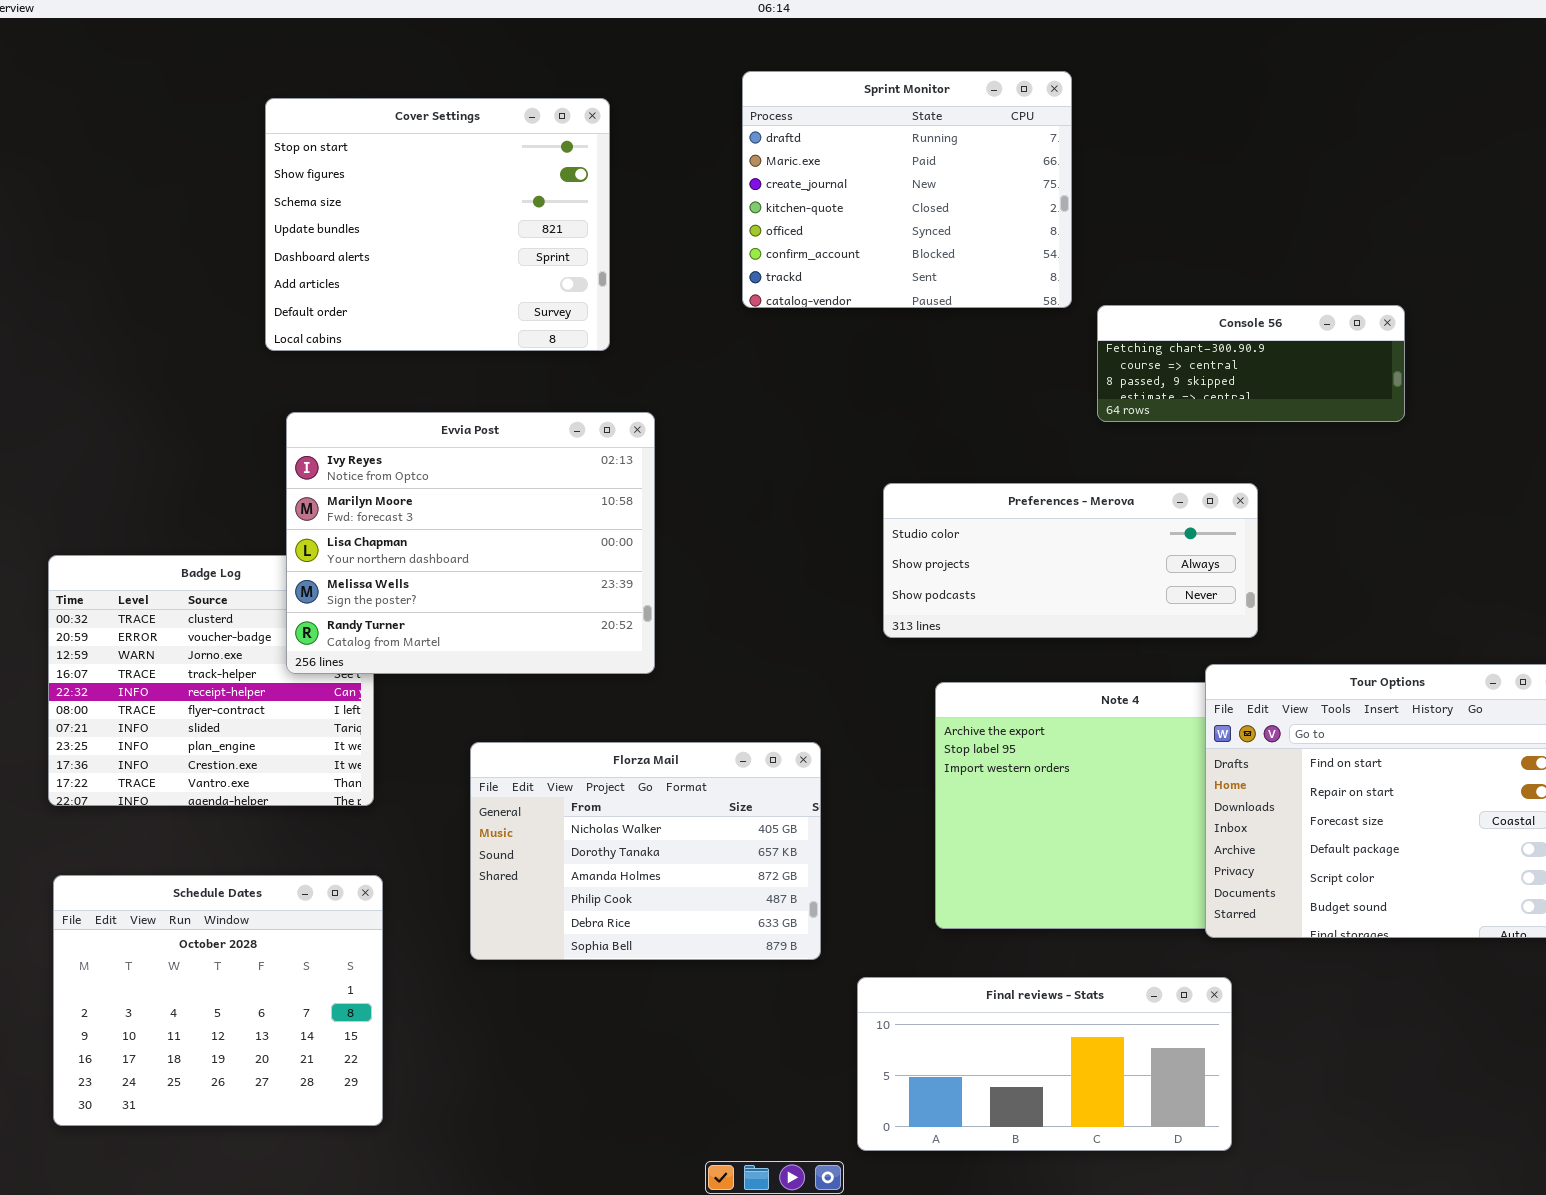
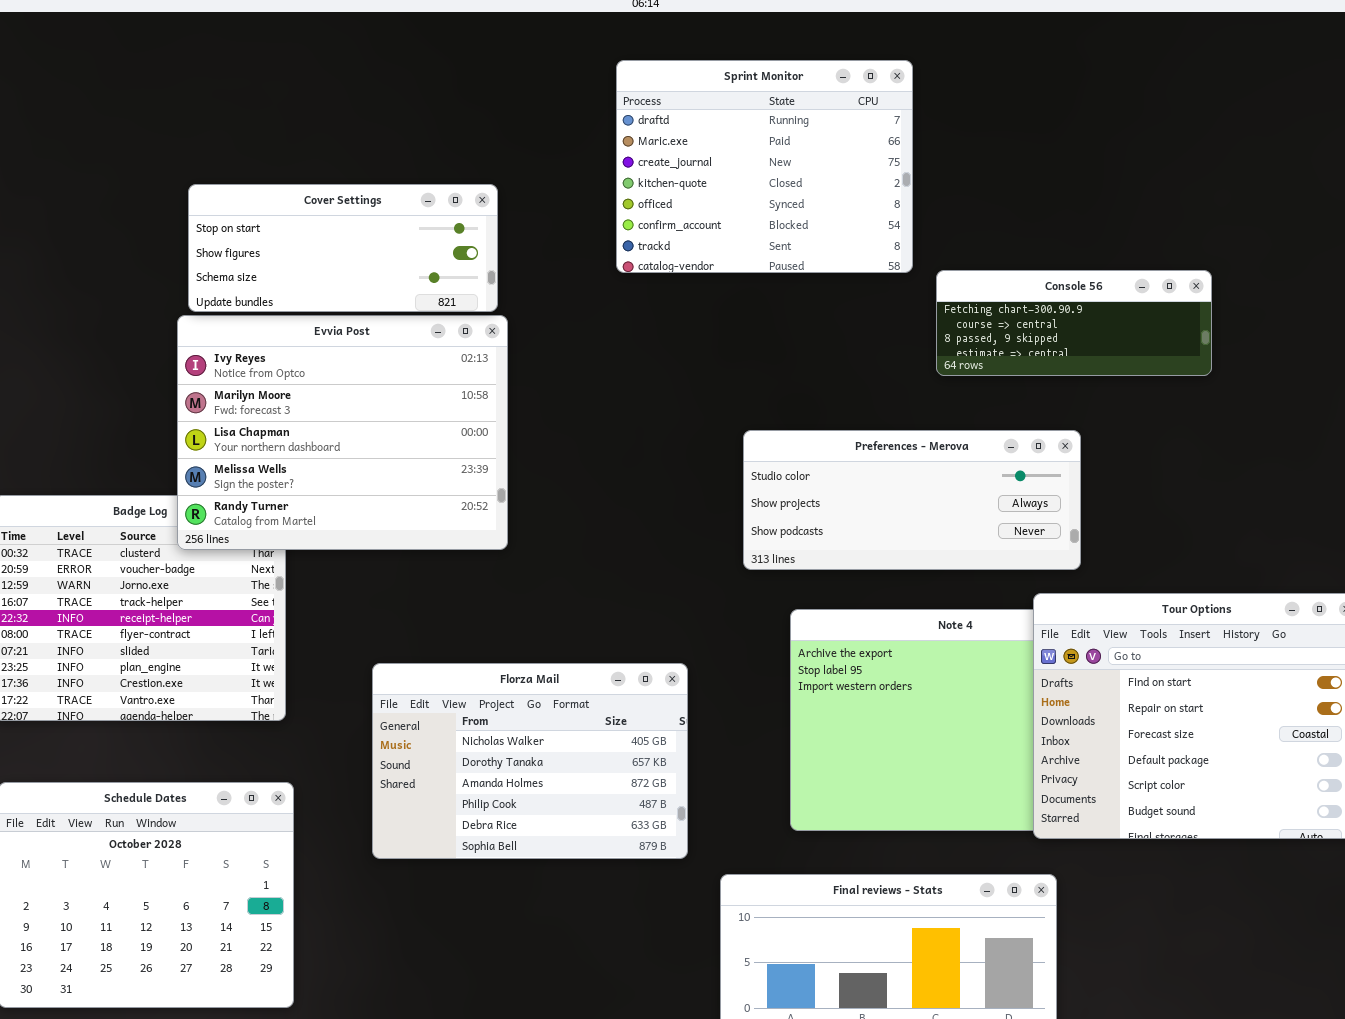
Cover Settings: [265,98,610,351] -> [188,184,498,312], resized
Evvia Post: [286,412,655,674] -> [177,315,508,550], moved

